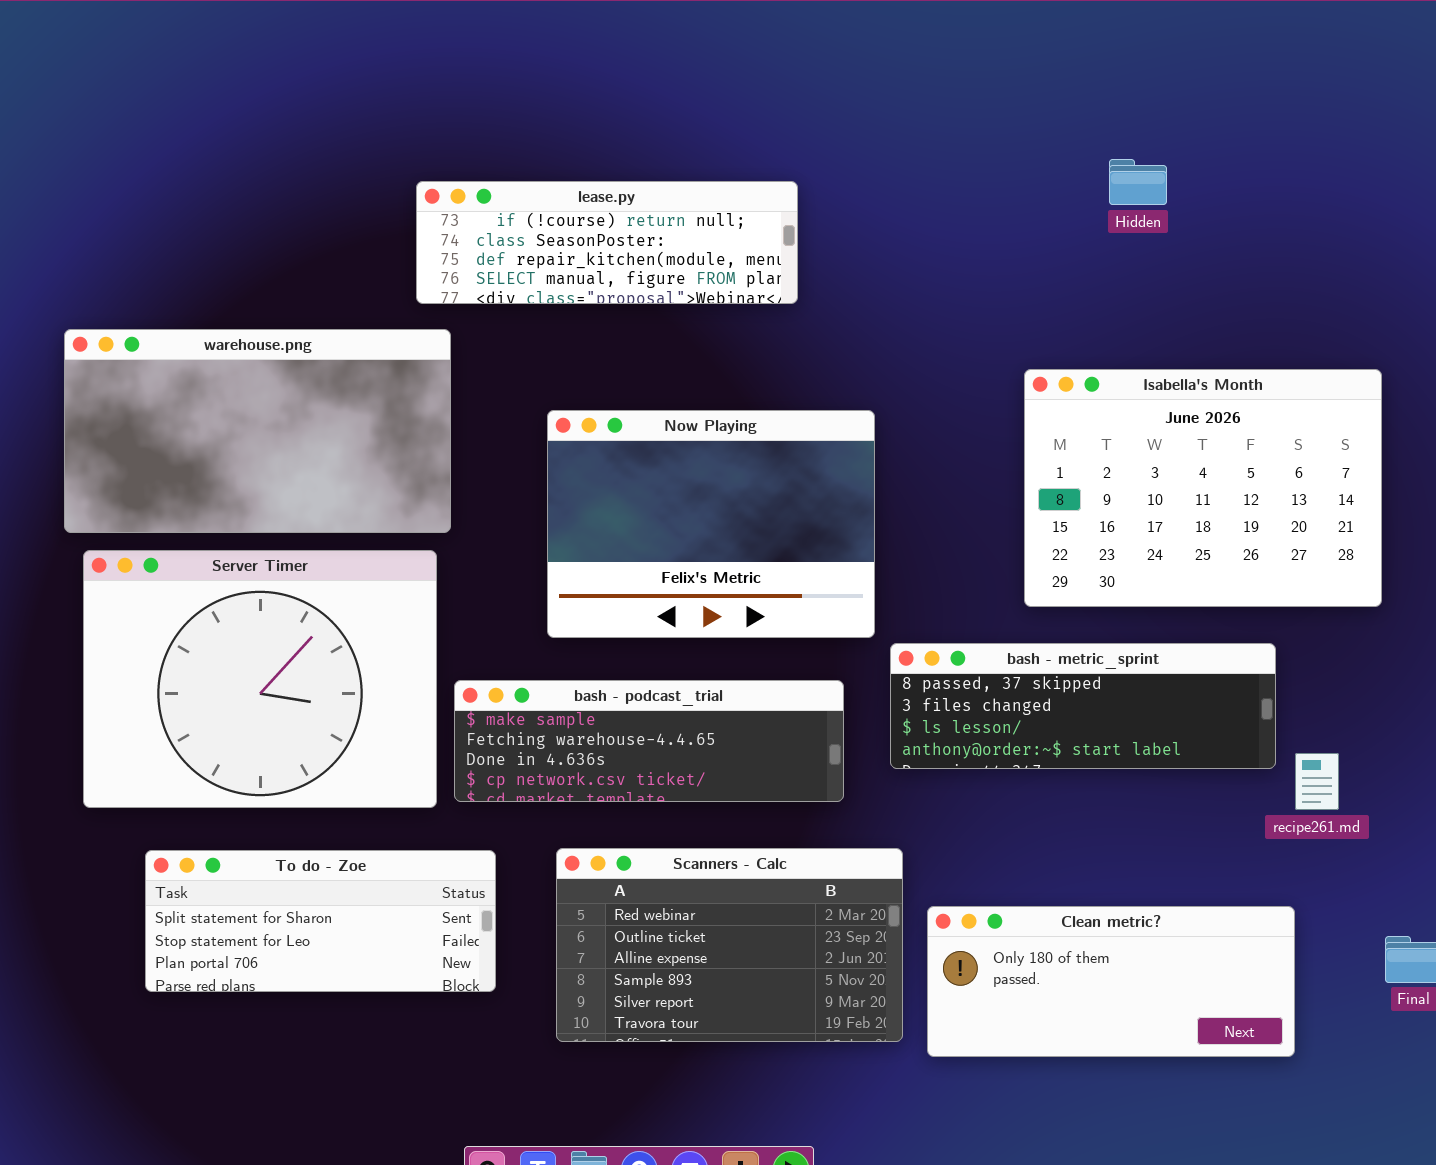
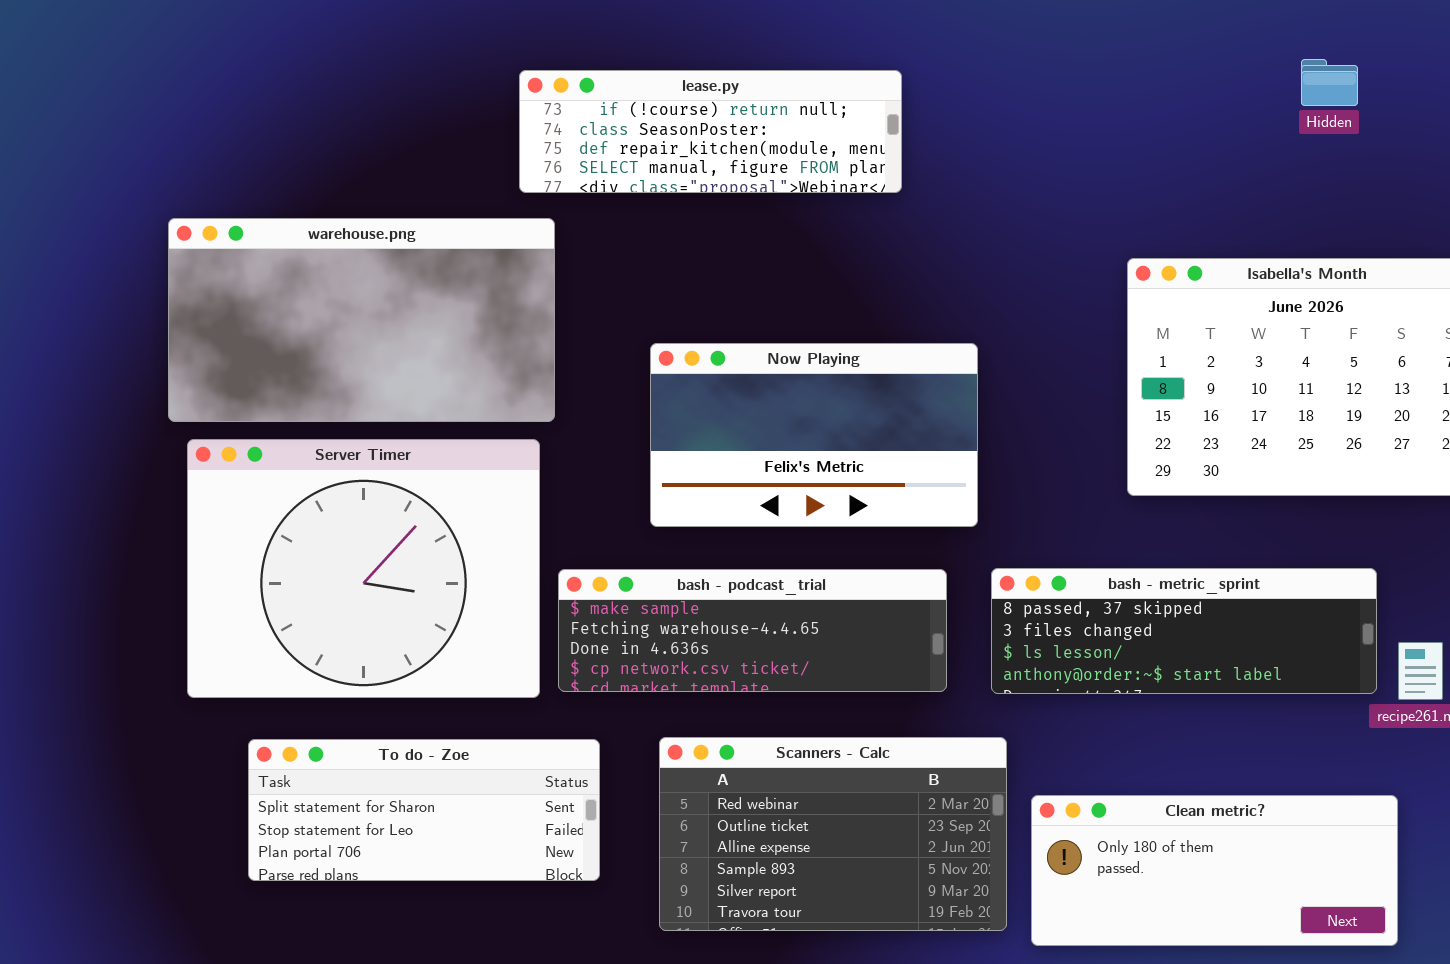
Hidden: [1109,159,1167,205] -> [1301,59,1358,106], moved
Now Playing: [547,410,875,638] -> [650,343,978,527], resized
bash - metric_sprint: [890,643,1276,769] -> [991,568,1377,694], moved

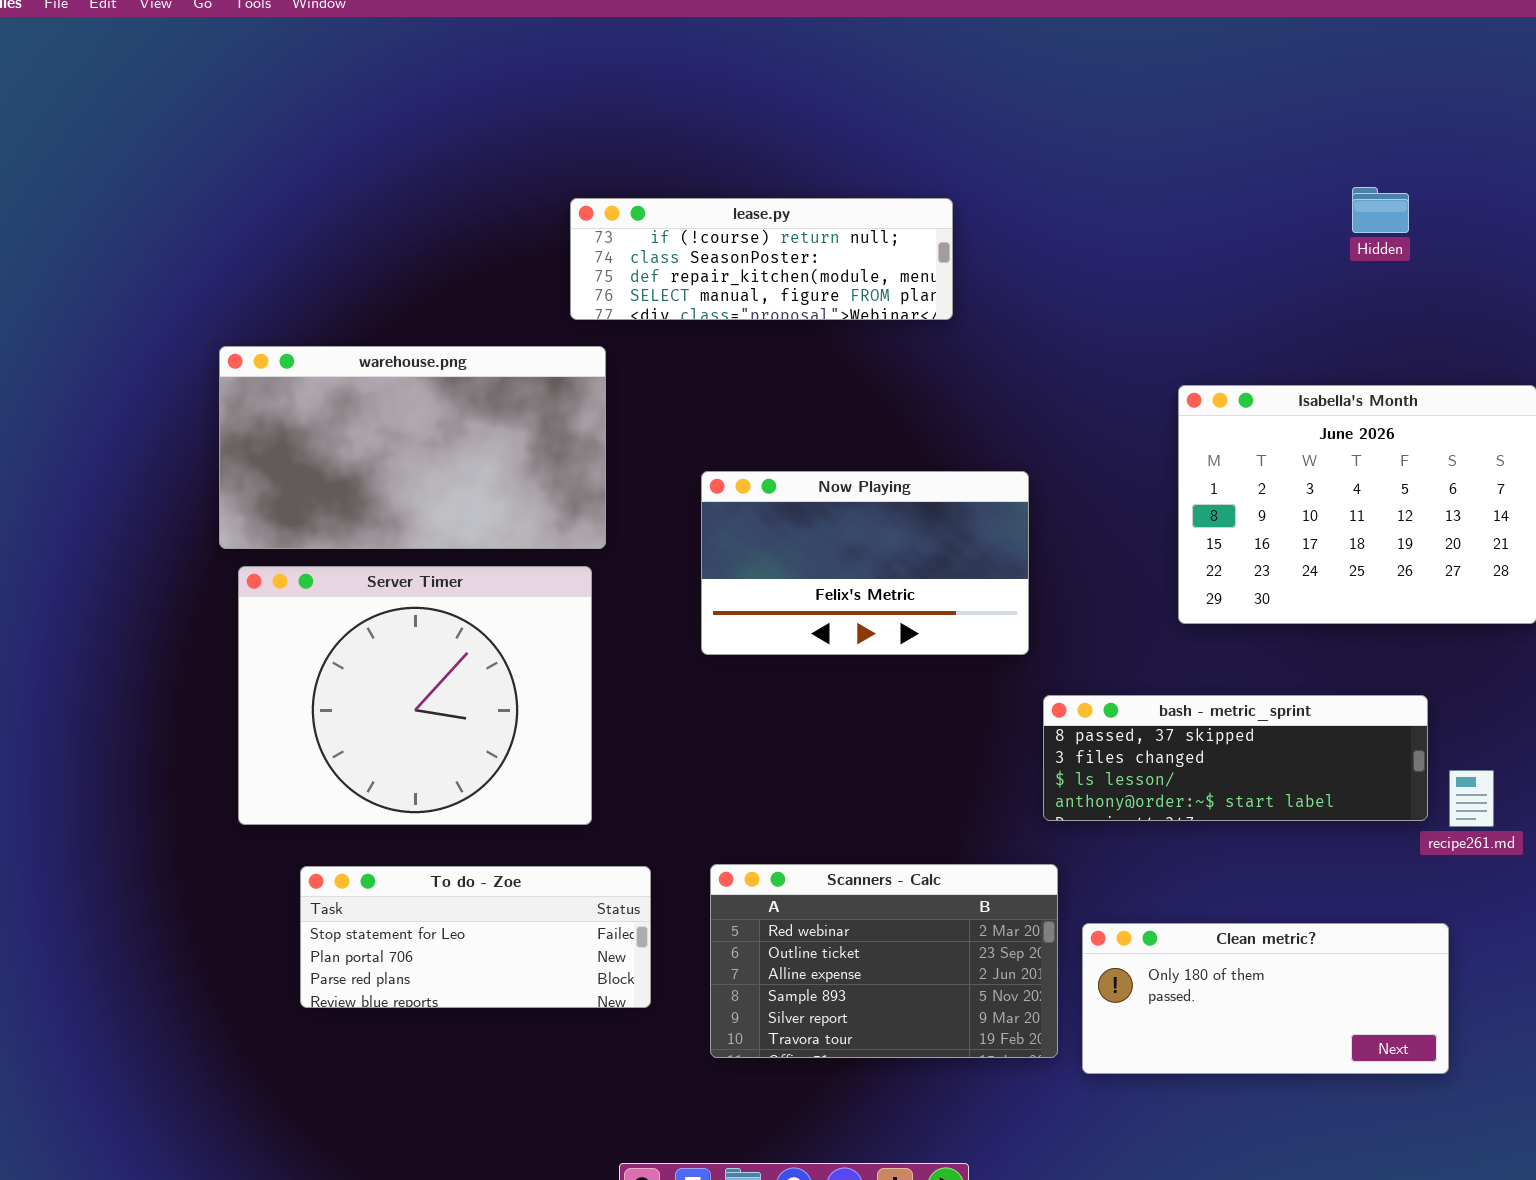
bash - podcast_trial: [558,569,947,692] -> none, closed
To do - Zoe: [248,739,600,881] -> [300,866,651,1008], scrolled down 1 row

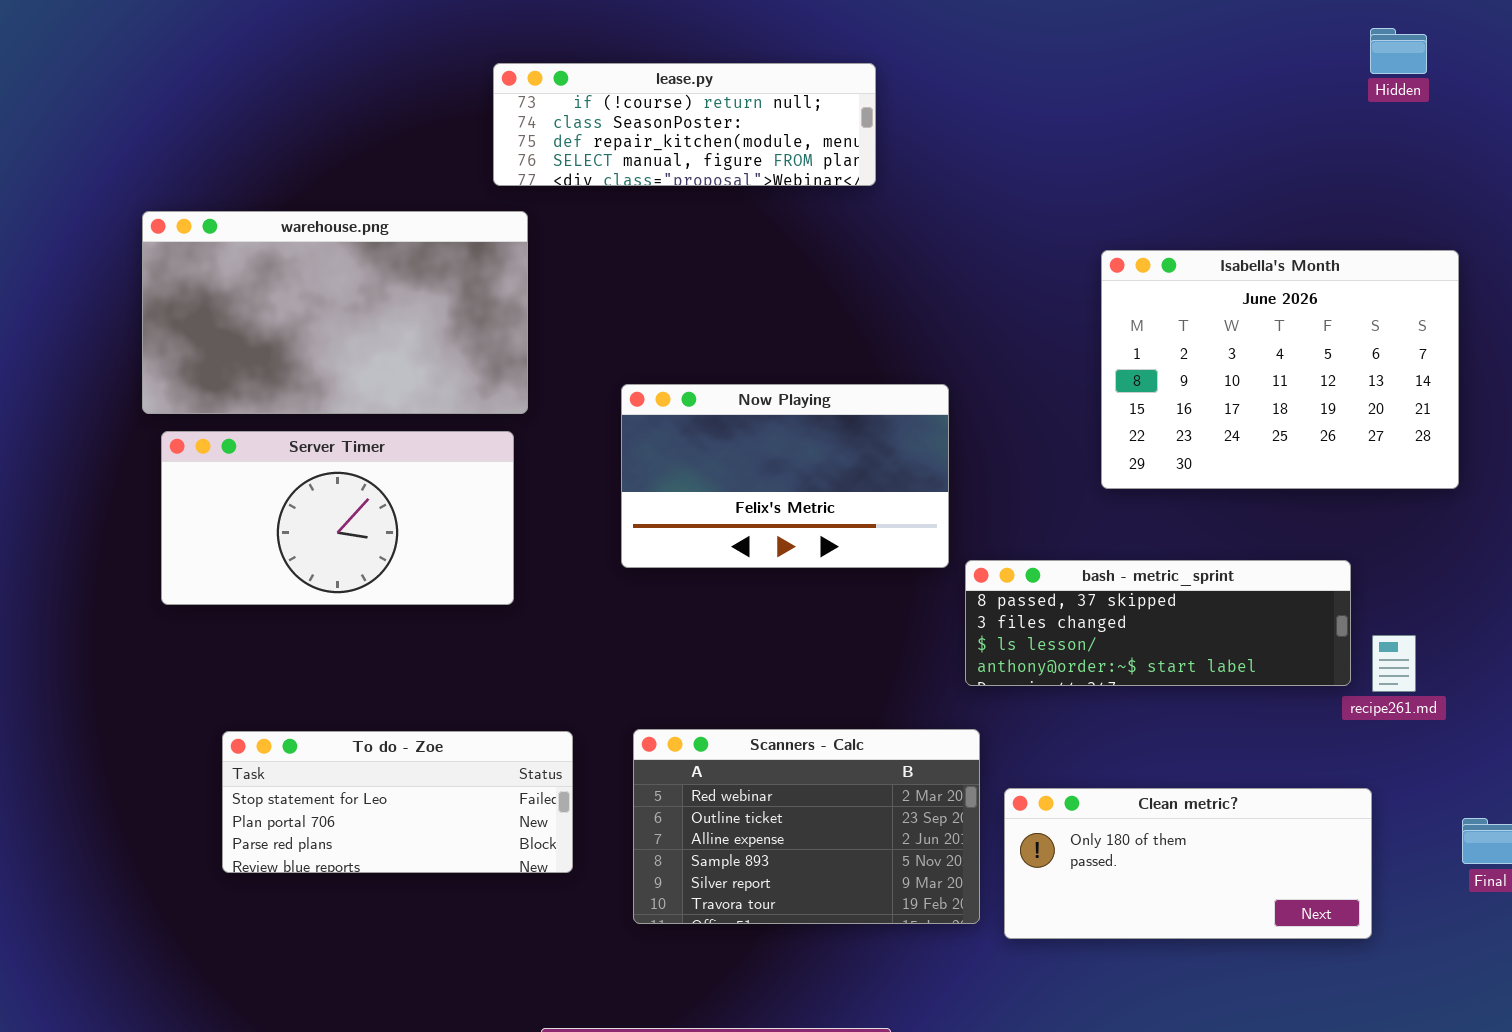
Hidden: [1352,187,1409,233] -> [1370,28,1427,74], moved
Now Playing: [701,471,1029,655] -> [621,384,949,568], moved
Server Timer: [238,566,592,825] -> [161,431,514,605], resized

